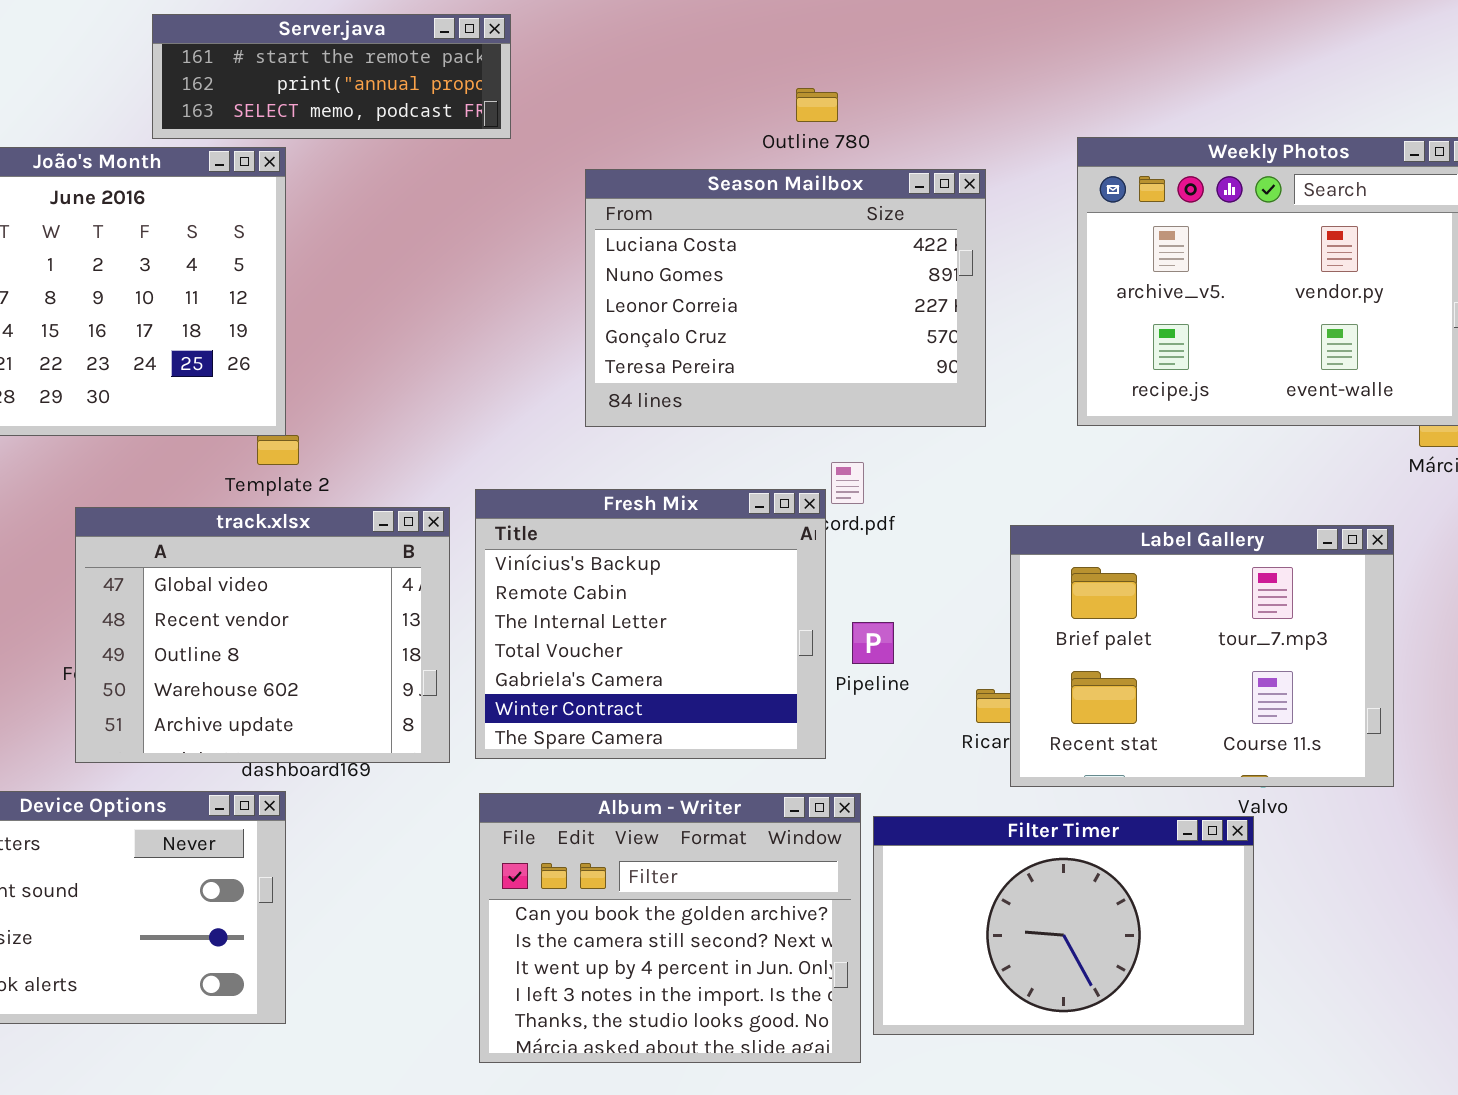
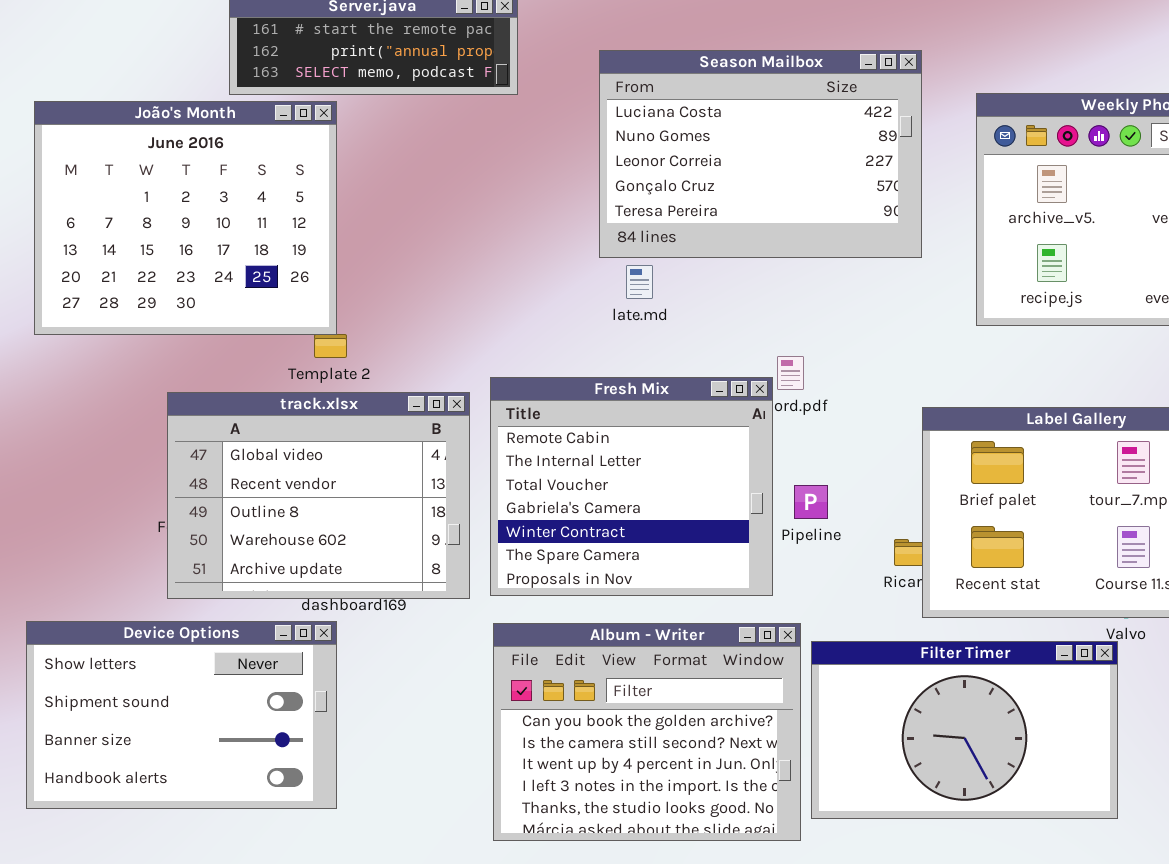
Season Mailbox: [585,169,986,427] -> [599,50,922,258], moved
Fresh Mix: [475,489,826,759] -> [490,377,773,596], scrolled down 1 row

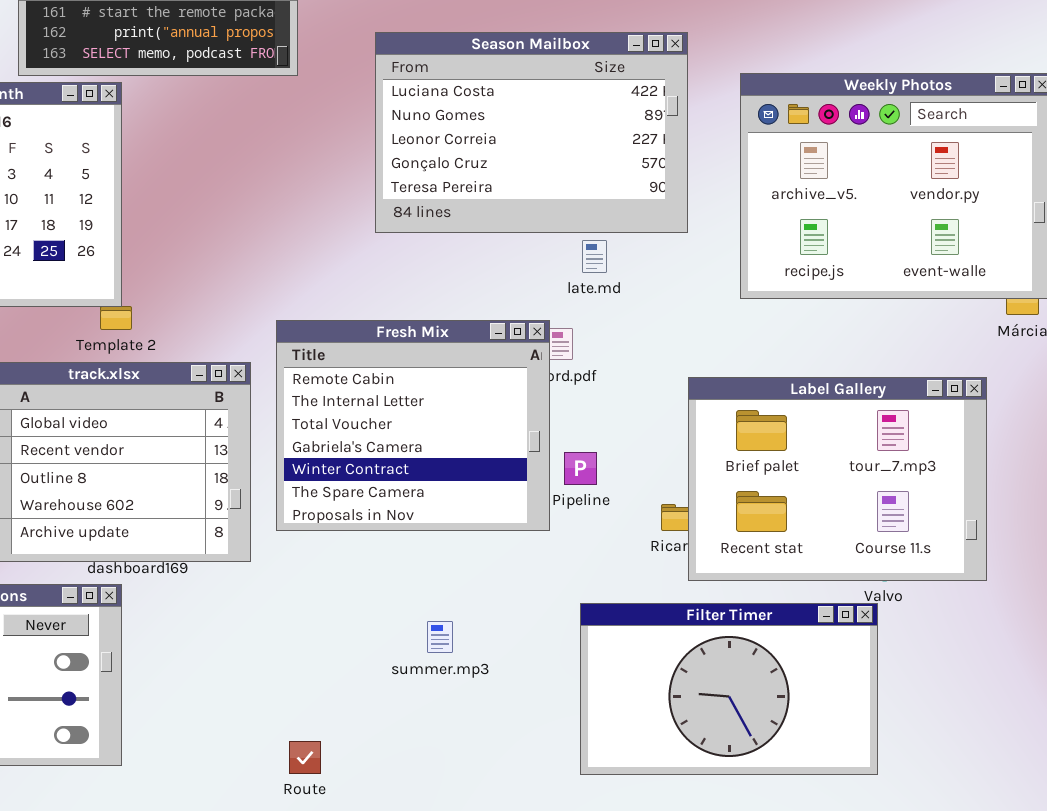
late.md: [626,265,653,299] -> [582,240,607,273], moved
Fresh Mix: [490,377,773,596] -> [276,320,550,531], moved
Album - Writer: [493,623,801,841] -> none, closed

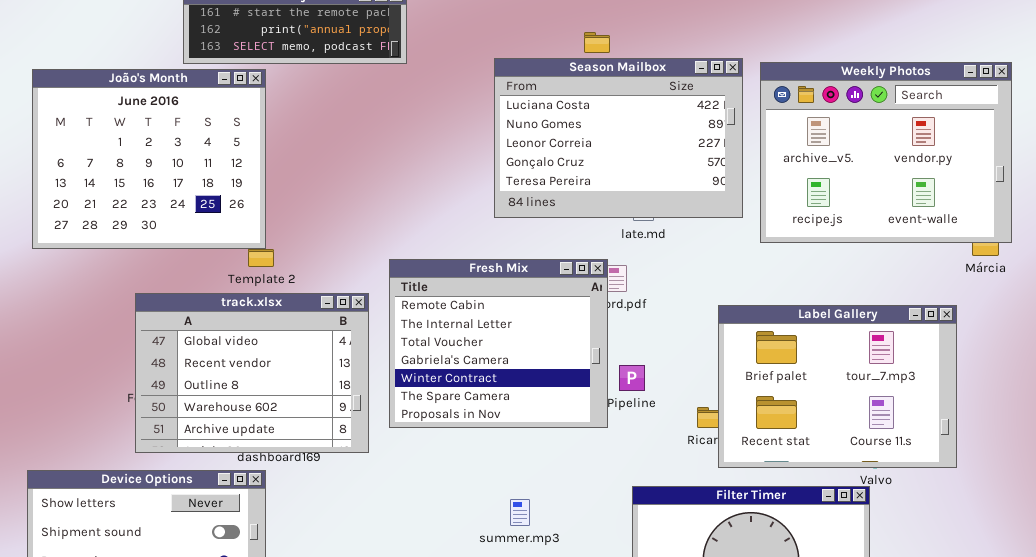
Season Mailbox: [375,32,688,233] -> [494,58,743,218], moved

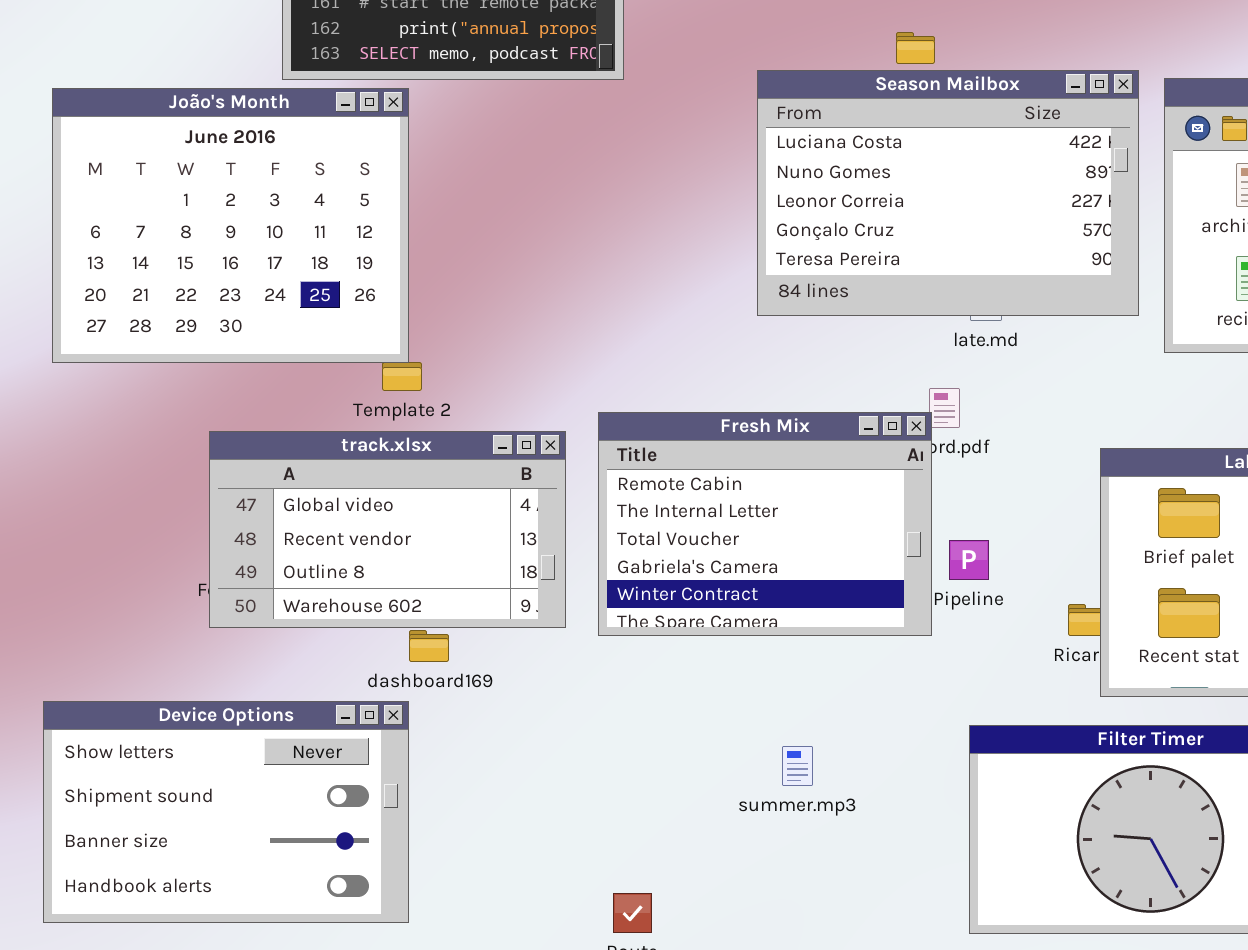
Fresh Mix: [389,259,608,428] -> [598,412,932,636], resized
track.xlsx: [135,293,369,453] -> [209,431,566,628], resized

